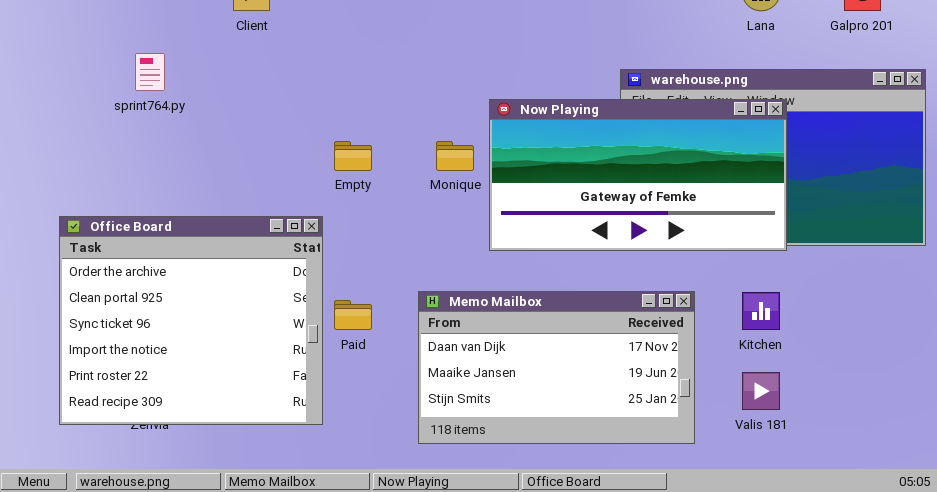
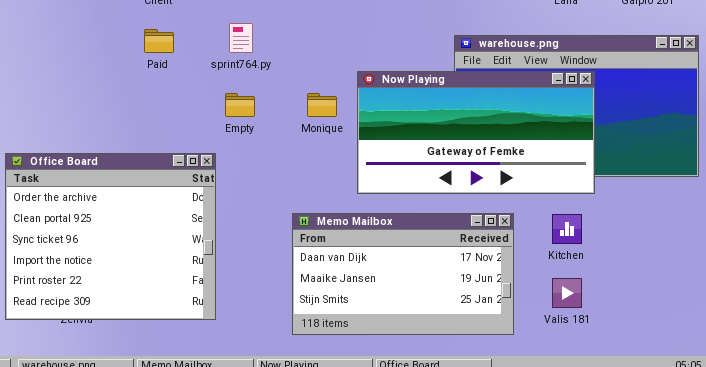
sprint764.py: [135,53,165,91] -> [229,23,253,53], moved
Now Playing: [489,99,787,251] -> [357,71,595,194], moved
Paid: [334,300,372,330] -> [144,29,174,53], moved

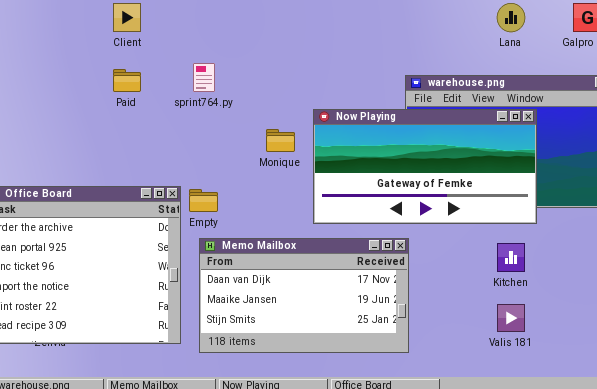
Empty: [225,93,255,117] -> [189,189,218,212], moved
Memo Mailbox: [292,213,514,335] -> [199,238,409,353], moved

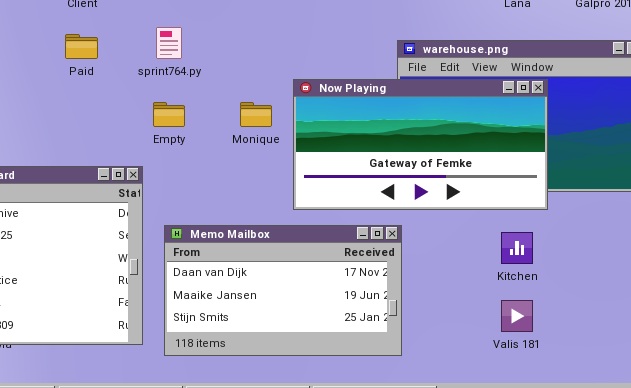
Empty: [189,189,218,212] -> [153,102,185,127], moved

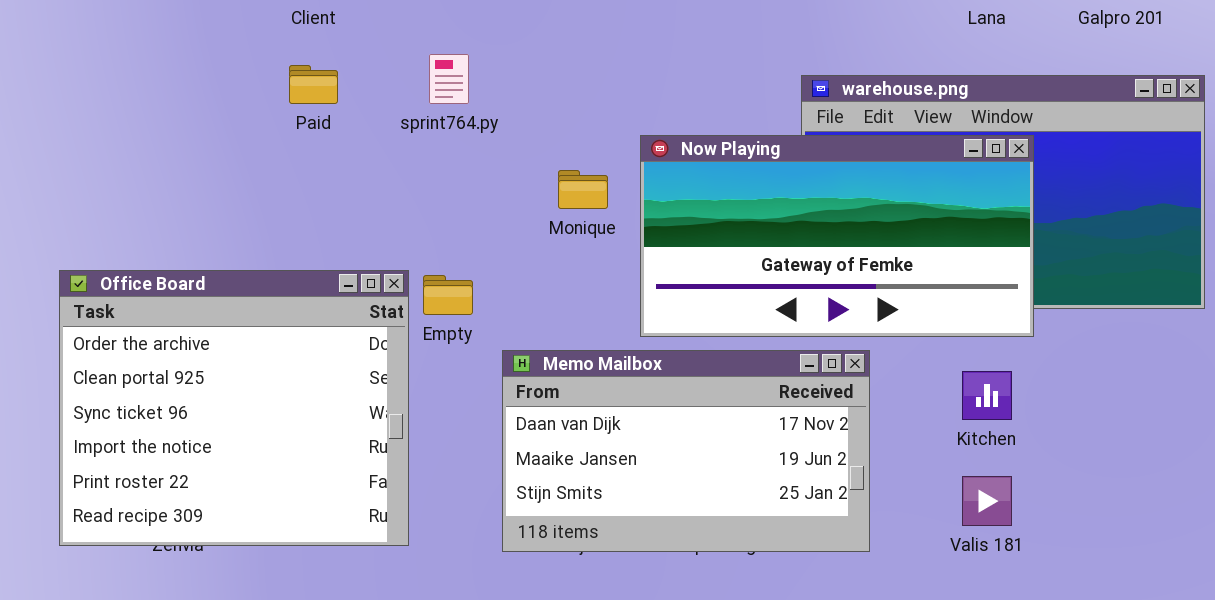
Empty: [153,102,185,127] -> [423,275,473,315], moved
Memo Mailbox: [164,225,402,356] -> [502,350,870,552], moved

